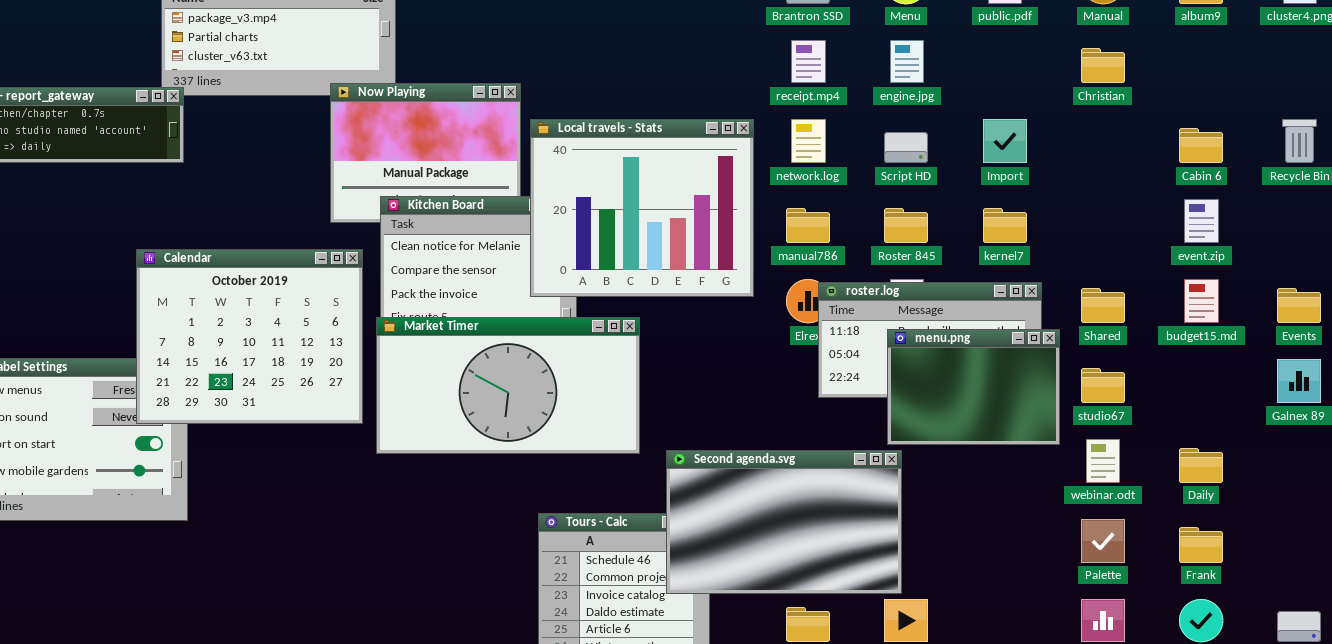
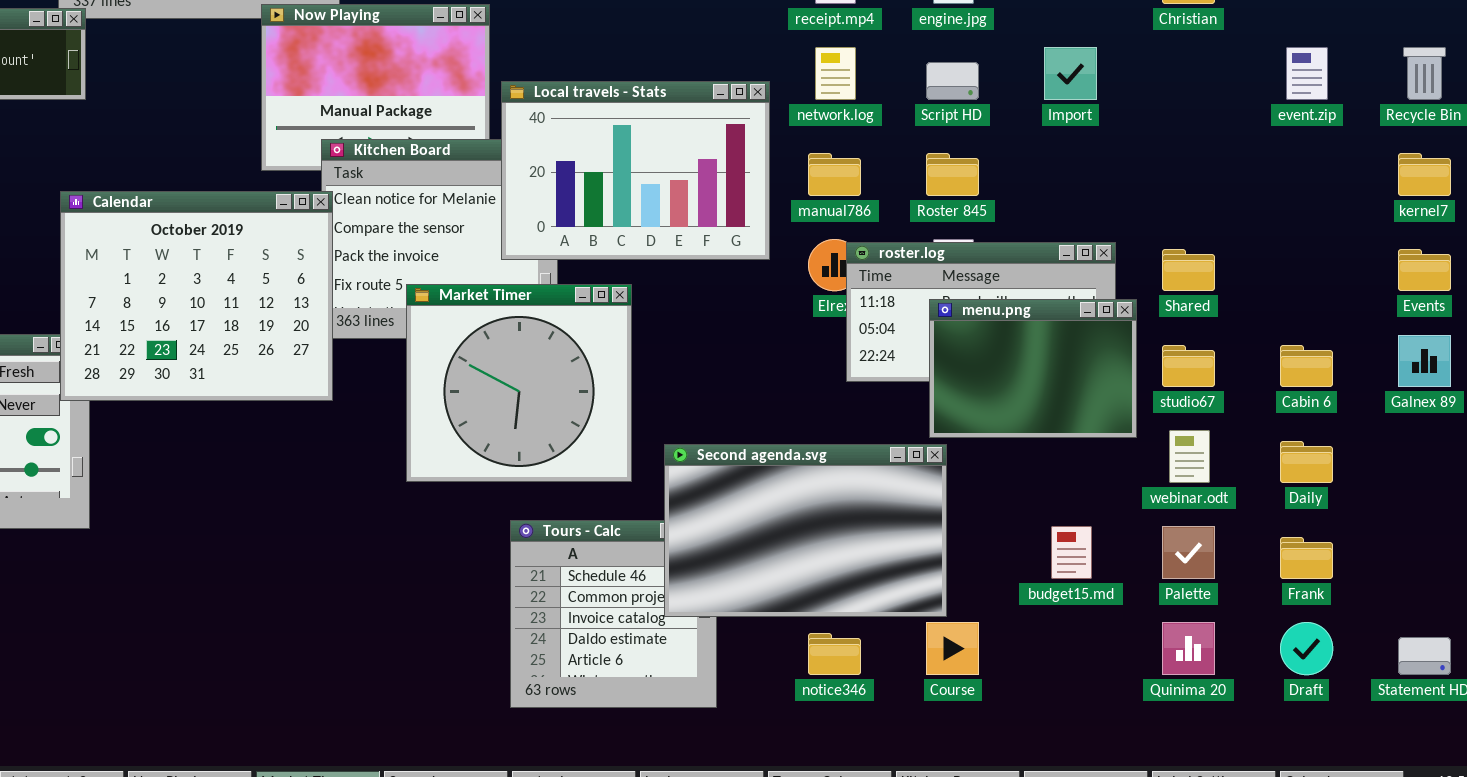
Local travels - Stats: [530,119,754,297] -> [501,81,770,260], resized
Cabin 6: [1179,128,1223,163] -> [1280,345,1333,387], moved
event.zip: [1184,199,1219,243] -> [1286,47,1328,100], moved
kernel7: [983,208,1027,243] -> [1398,153,1451,196], moved
Calendar: [136,249,363,424] -> [60,191,333,401], moved
budget15.md: [1184,279,1219,323] -> [1051,526,1092,579], moved
Market Timer: [376,317,640,454] -> [406,284,632,482], resized

